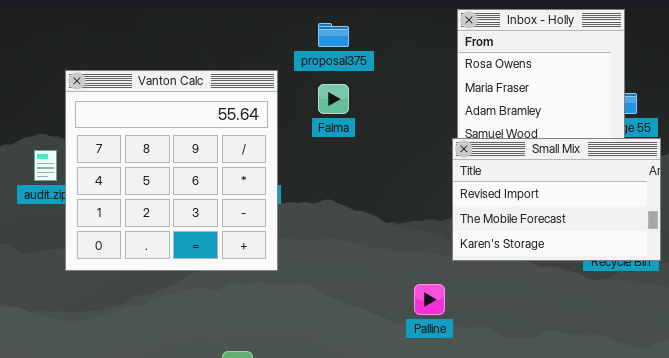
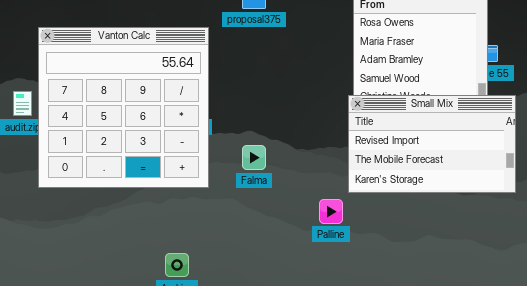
Falma: [318,84,349,114] -> [242,145,266,170], moved
Small Mix: [452,138,661,261] -> [348,95,516,193], moved

